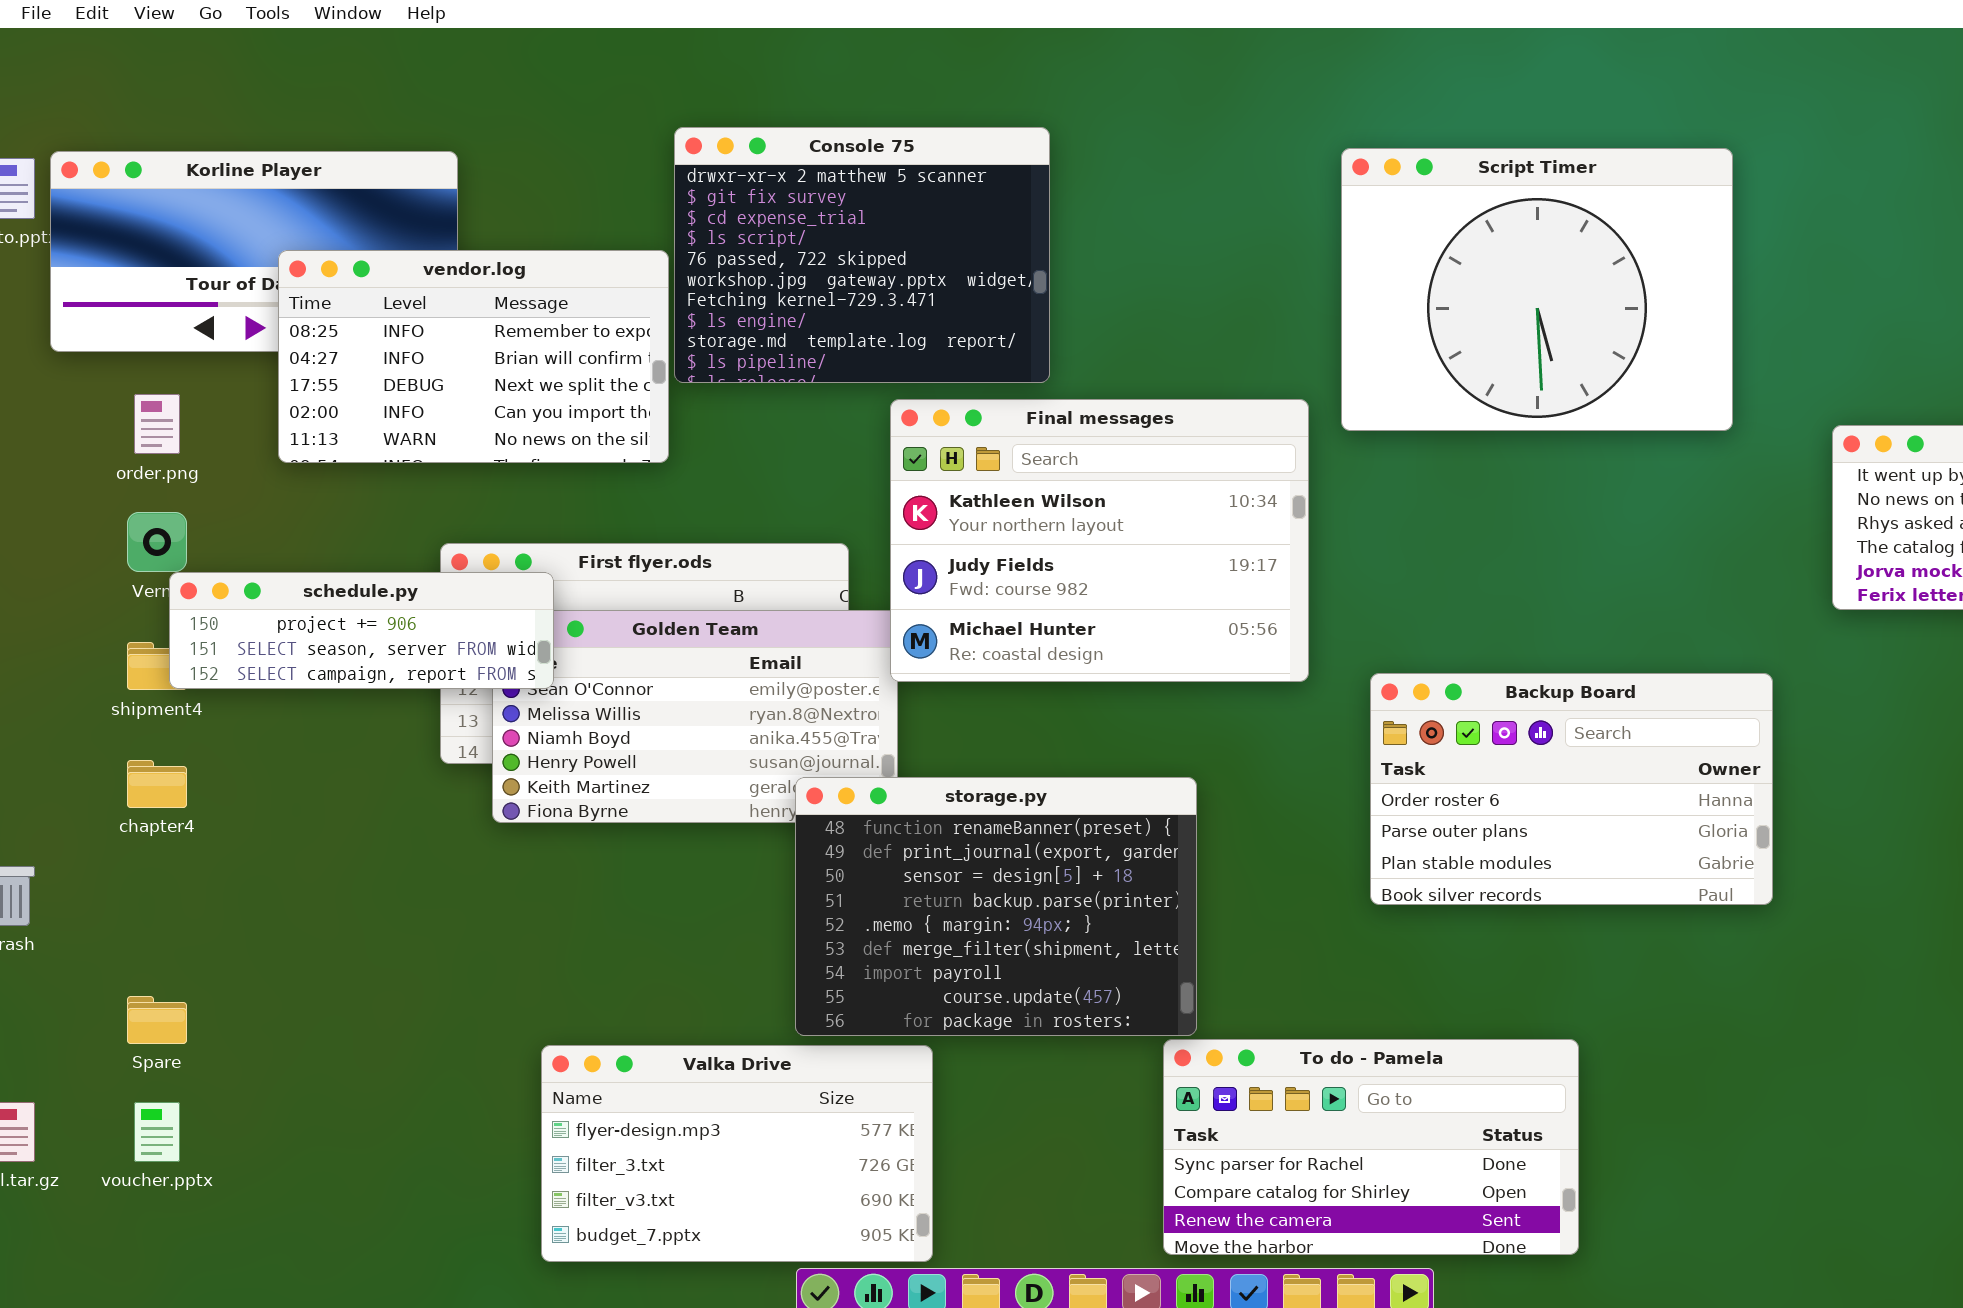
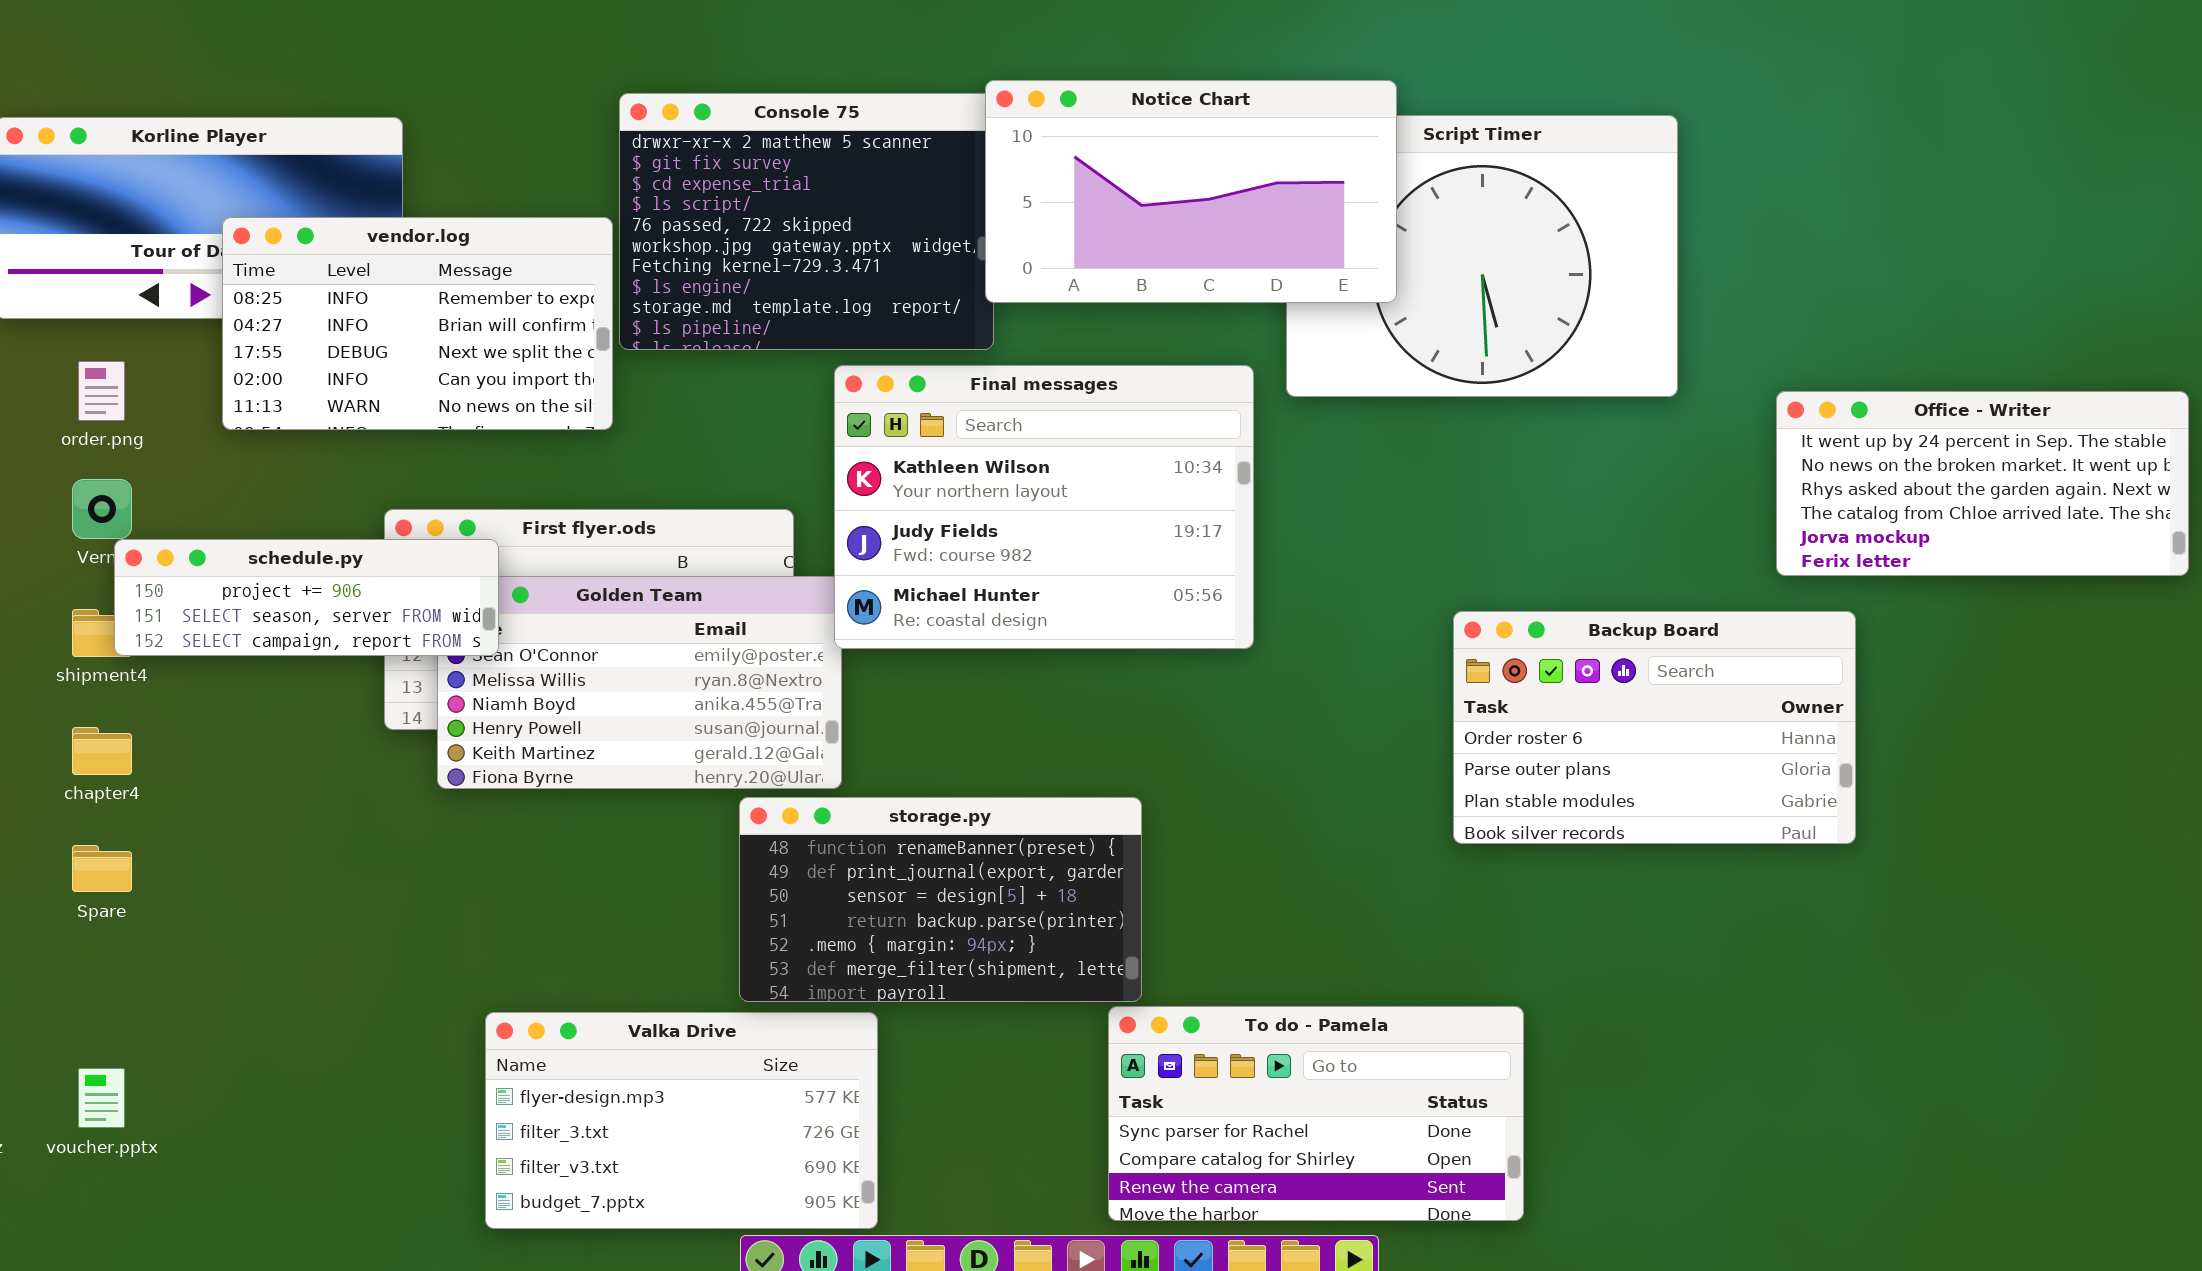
Notice Chart: none -> [985,80,1397,303], opened
Backup Board: [1370,673,1773,905] -> [1453,611,1856,844], moved
storage.py: [795,777,1197,1036] -> [739,797,1142,1002], resized
Spare: [127,996,187,1044] -> [72,845,132,892], moved

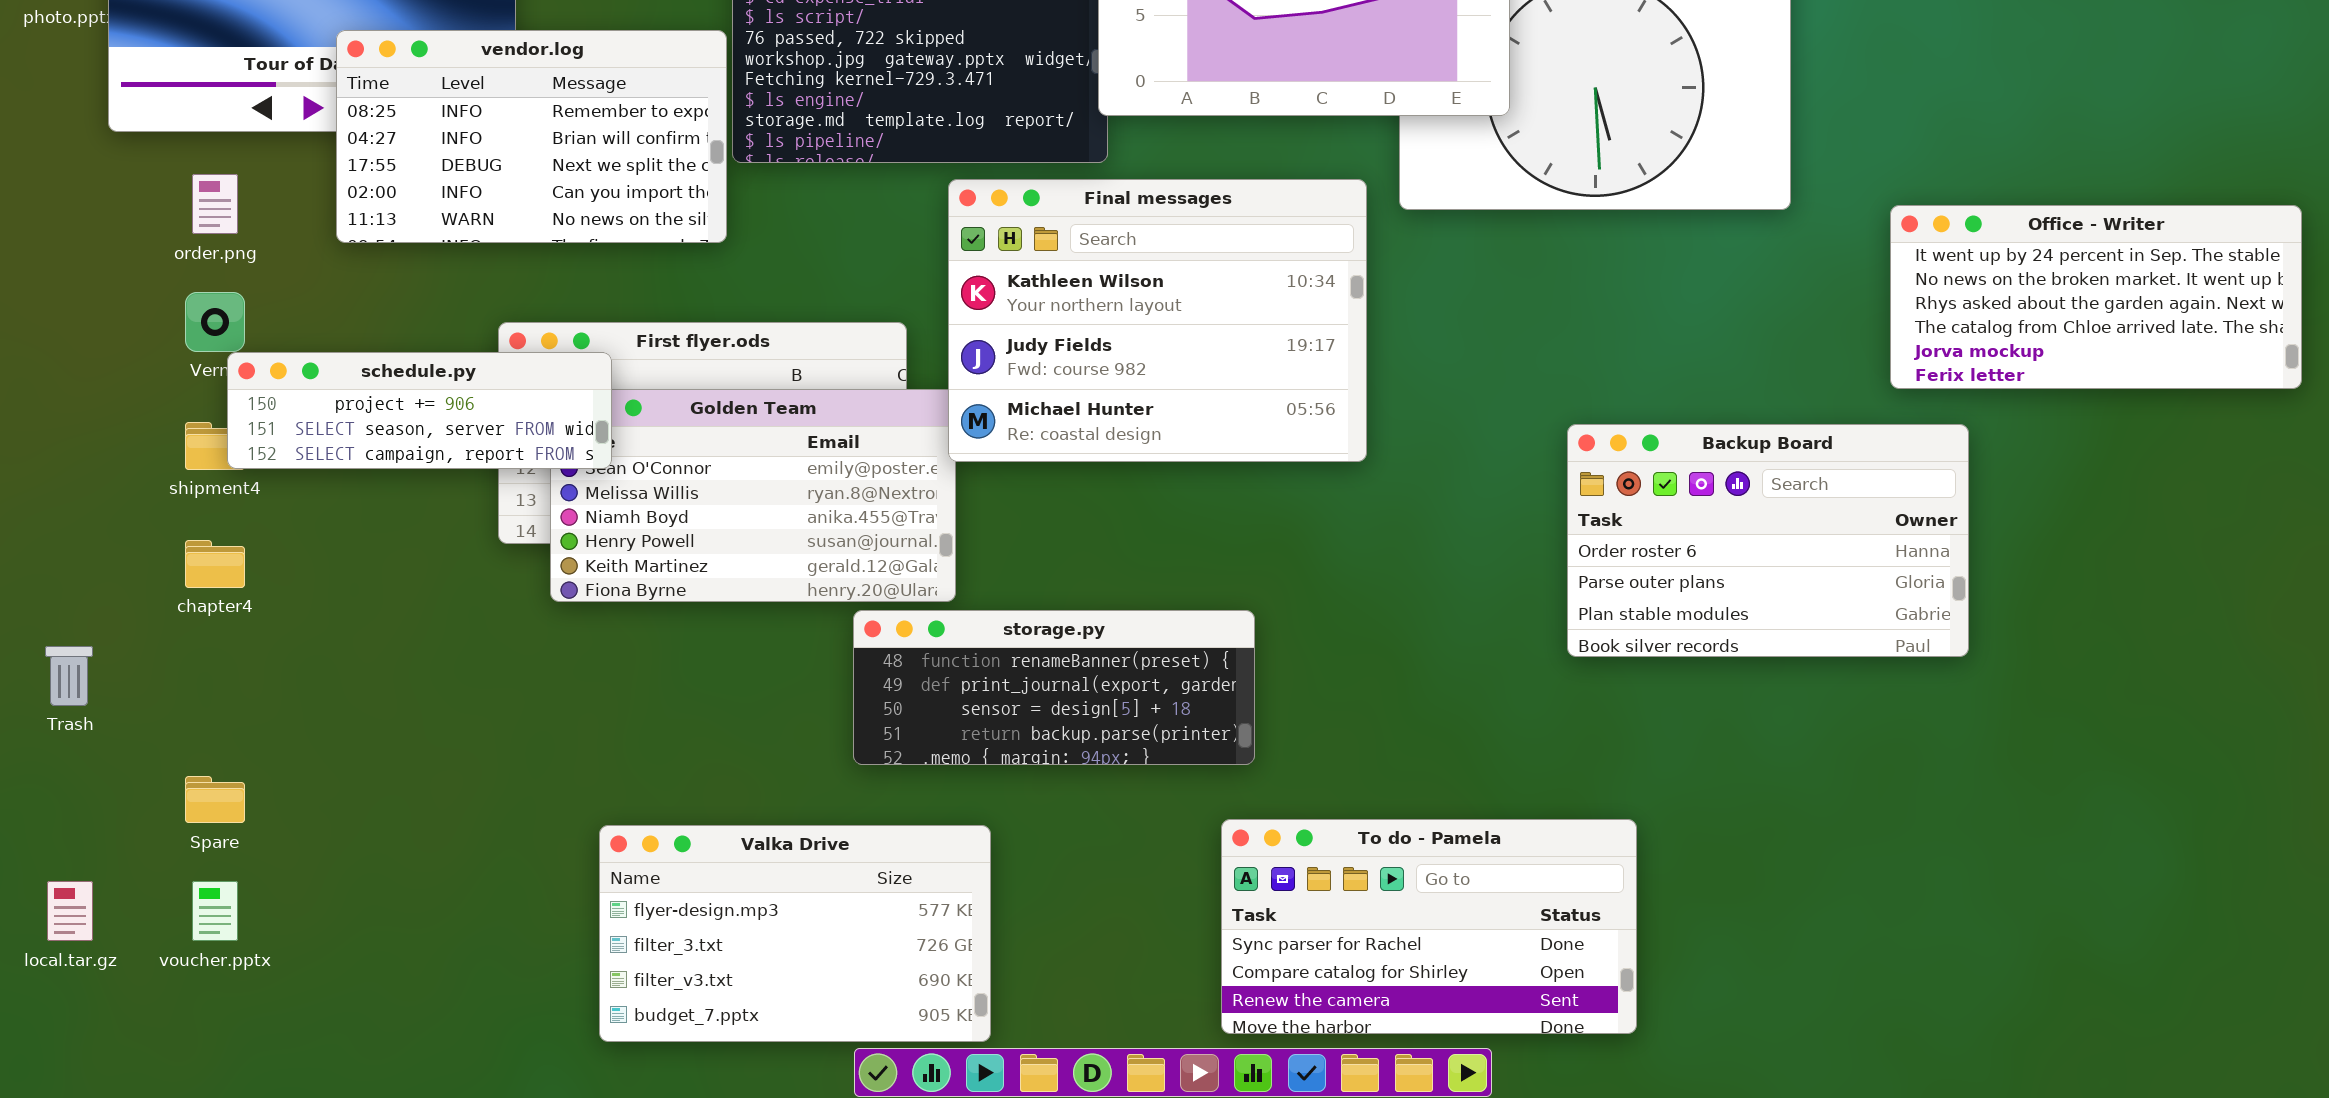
storage.py: [739,797,1142,1002] -> [853,610,1255,765], resized
Spare: [72,845,132,892] -> [185,776,245,823], moved

